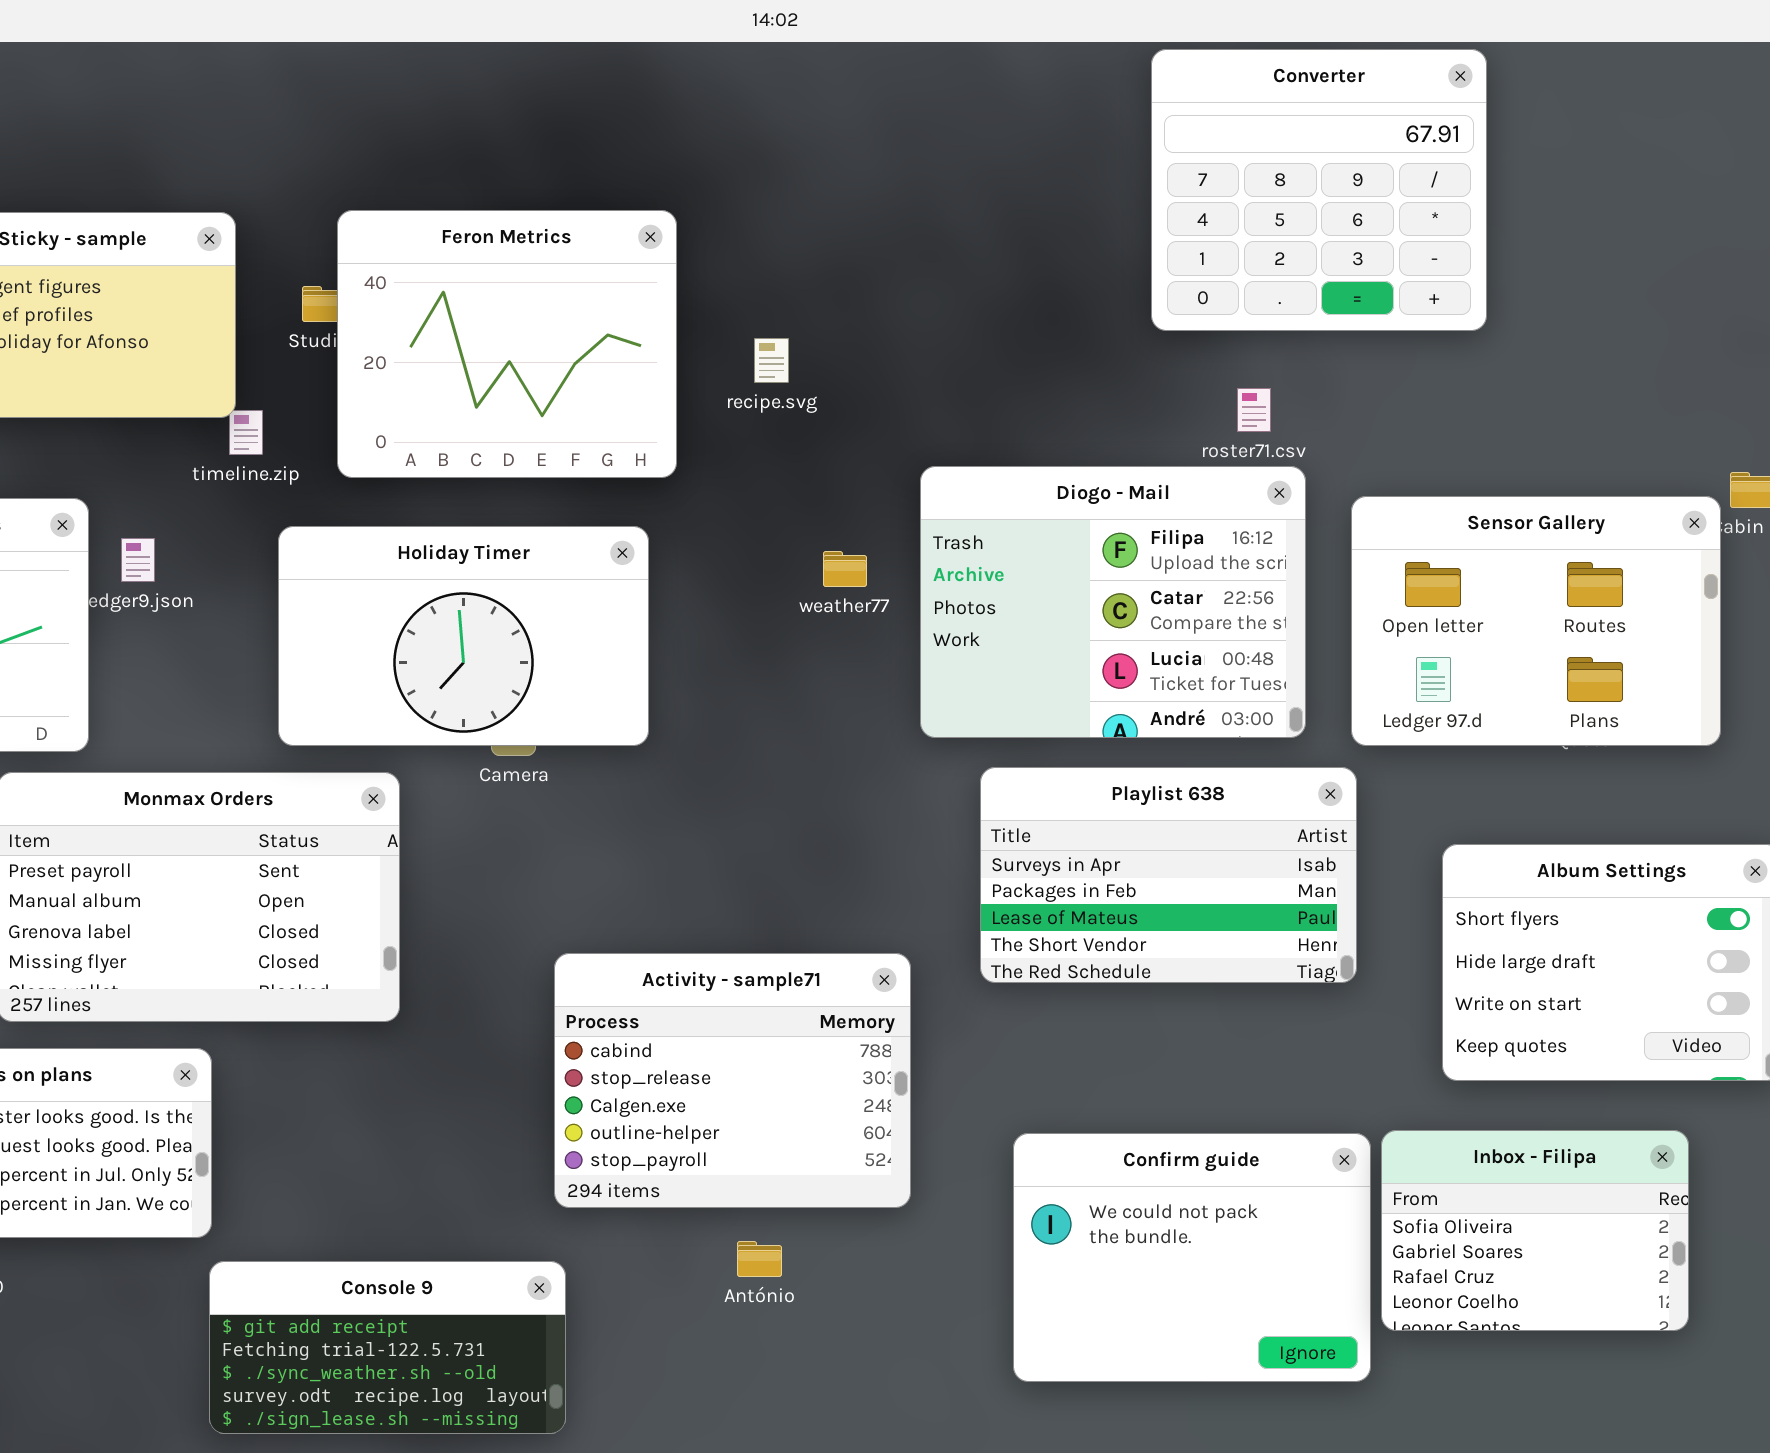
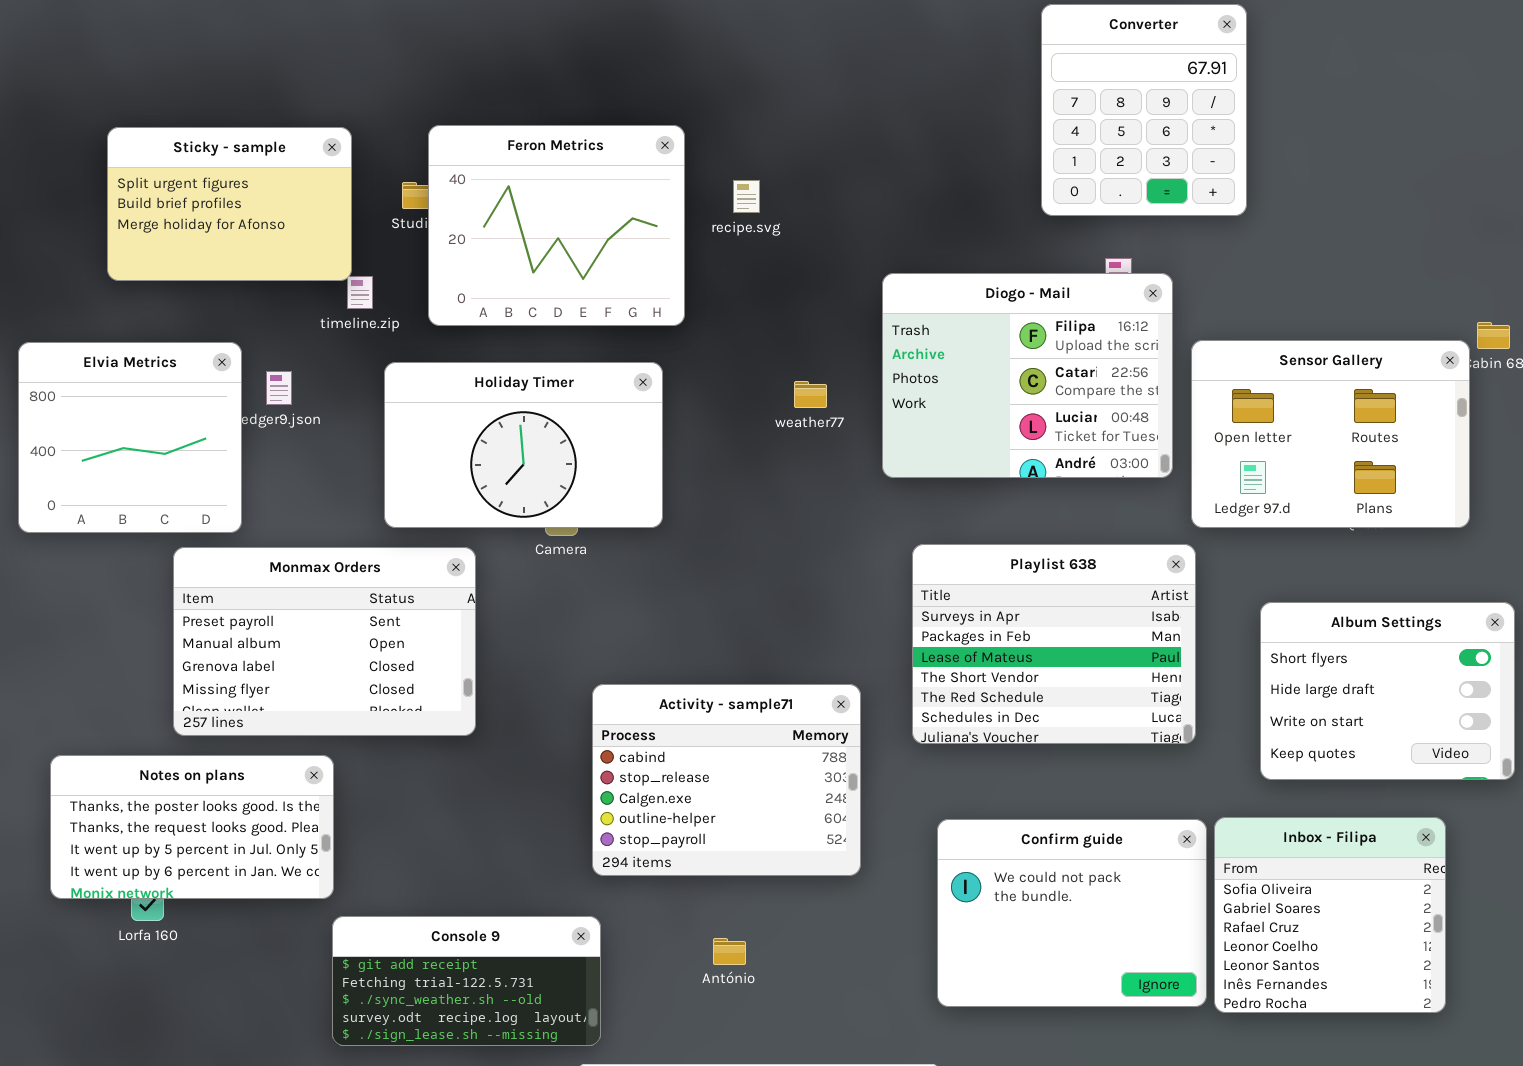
Converter: [1151,49,1487,331] -> [1041,4,1247,216], resized
recipe.svg: [754,338,789,383] -> [733,180,760,213], moved
Diogo - Mail: [920,466,1306,738] -> [882,273,1173,478], moved
Playlist 638: [980,767,1357,983] -> [912,544,1196,744], resized
Inbox - Filipa: [1381,1130,1689,1331] -> [1214,817,1446,1013], resized
António: [737,1241,782,1277] -> [713,938,746,965], moved

